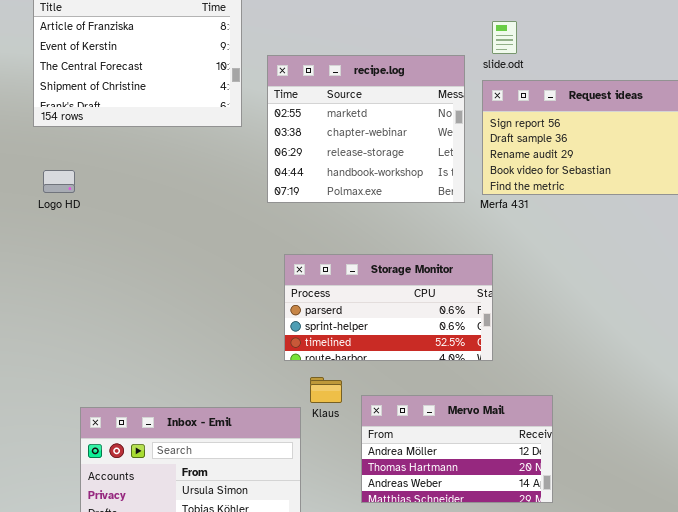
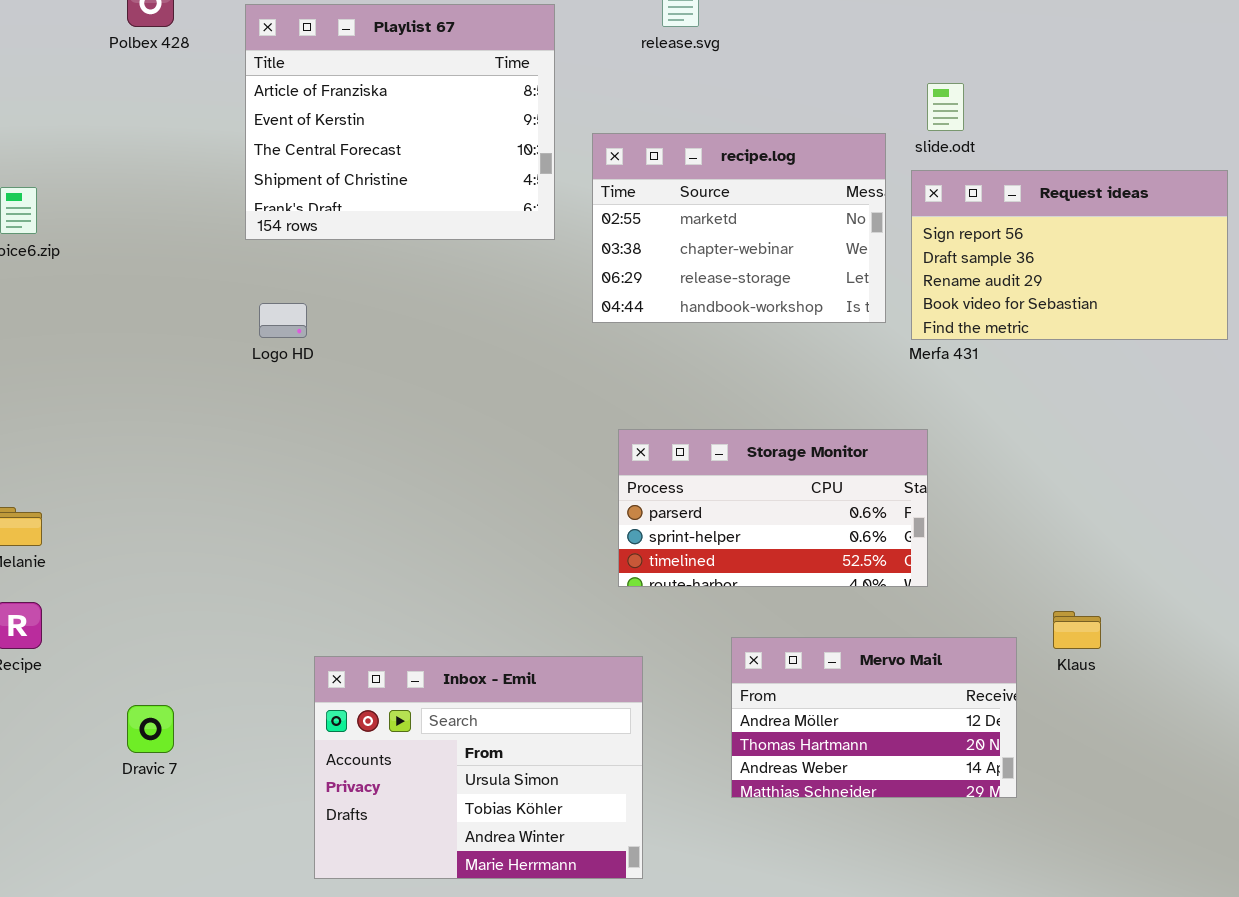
recipe.log: [267,55,465,203] -> [592,133,886,323], resized
Klaus: [310,377,342,403] -> [1053,611,1101,649], moved

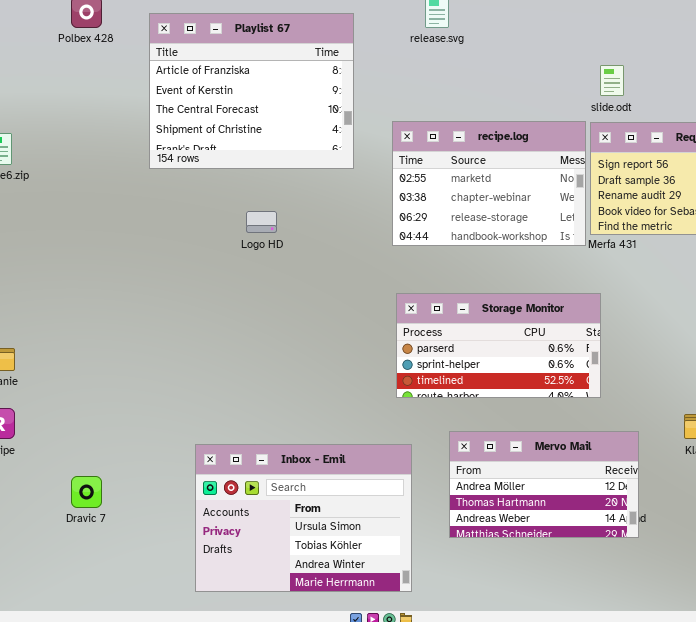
recipe.log: [592,133,886,323] -> [392,121,586,246], moved
Logo HD: [259,303,307,338] -> [246,211,277,233], moved
Mervo Mail: [731,637,1017,798] -> [449,431,639,538], moved

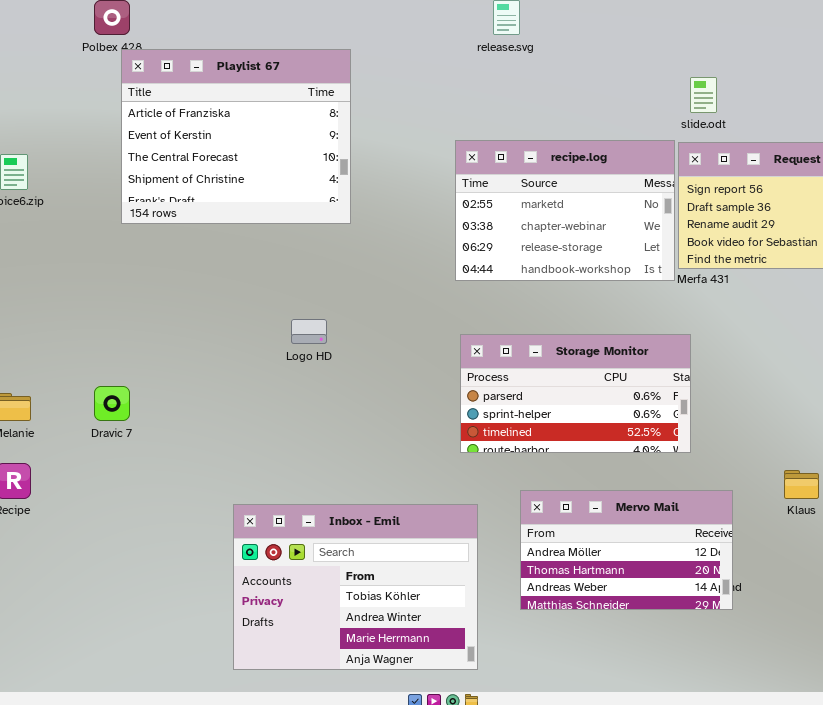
Playlist 67: [149,13,354,169] -> [121,49,351,224], moved
Logo HD: [246,211,277,233] -> [291,319,327,344], moved
Inbox - Emil: [195,444,412,592] -> [233,504,478,670], scrolled down 1 row
Dravic 7: [71,476,102,508] -> [94,386,130,421], moved

